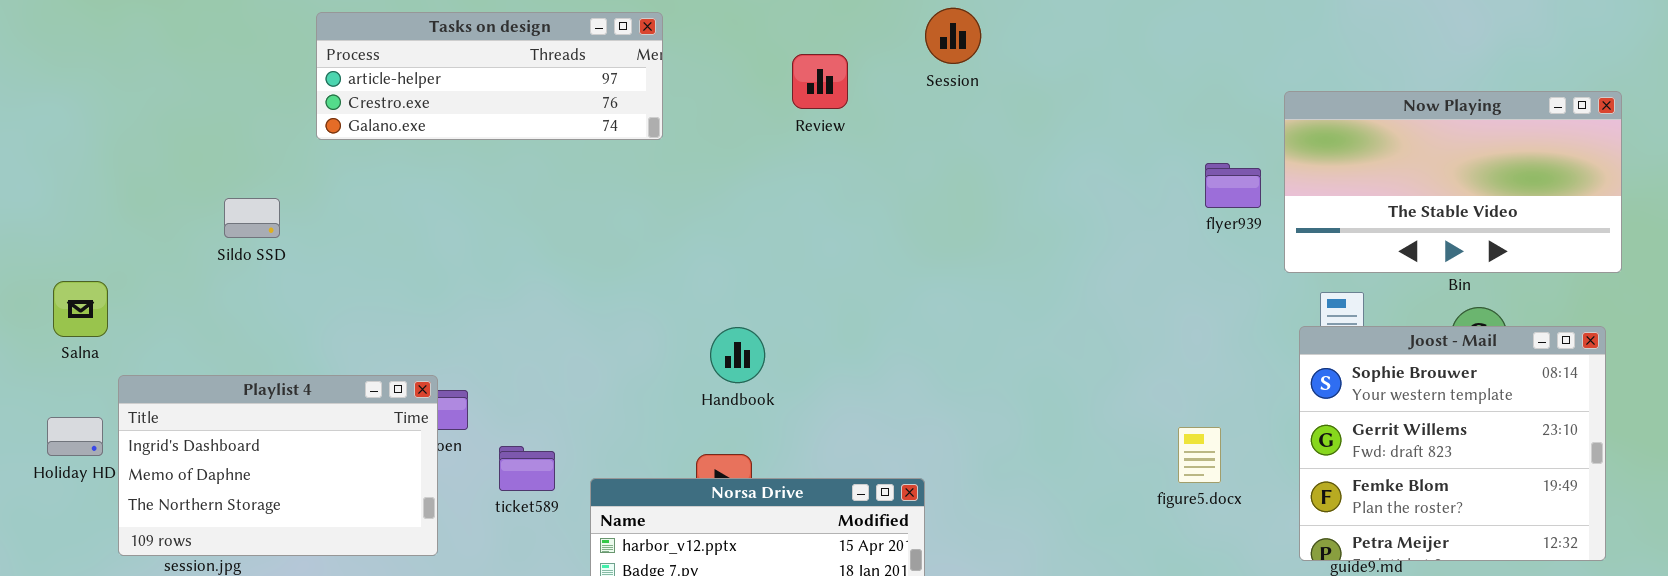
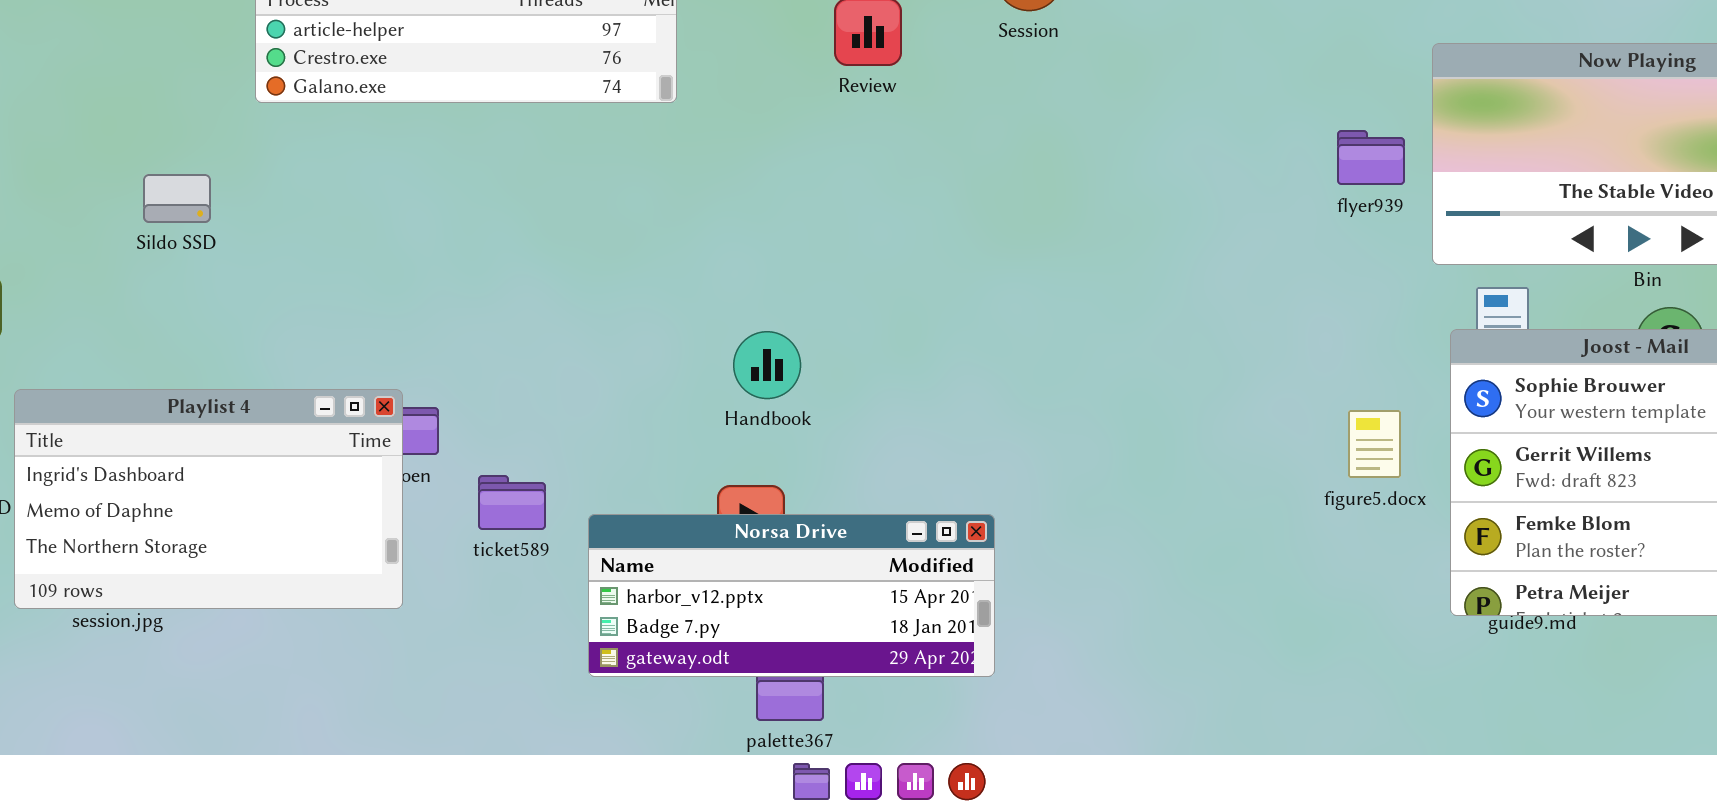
figure5.docx: [1178,427,1221,483] -> [1348,410,1401,478], moved

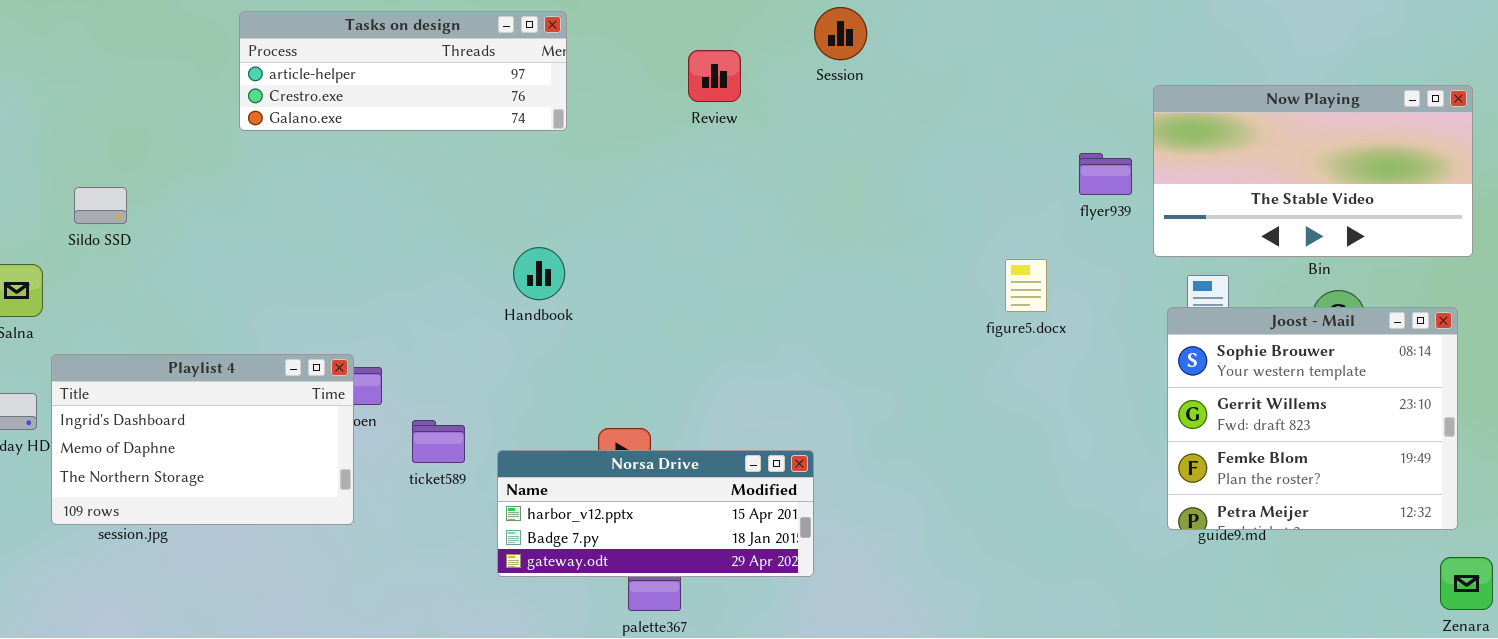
Sildo SSD: [143,174,211,223] -> [74,187,127,224], moved
Handbook: [733,331,801,399] -> [513,247,565,300], moved
figure5.docx: [1348,410,1401,478] -> [1005,259,1047,312], moved

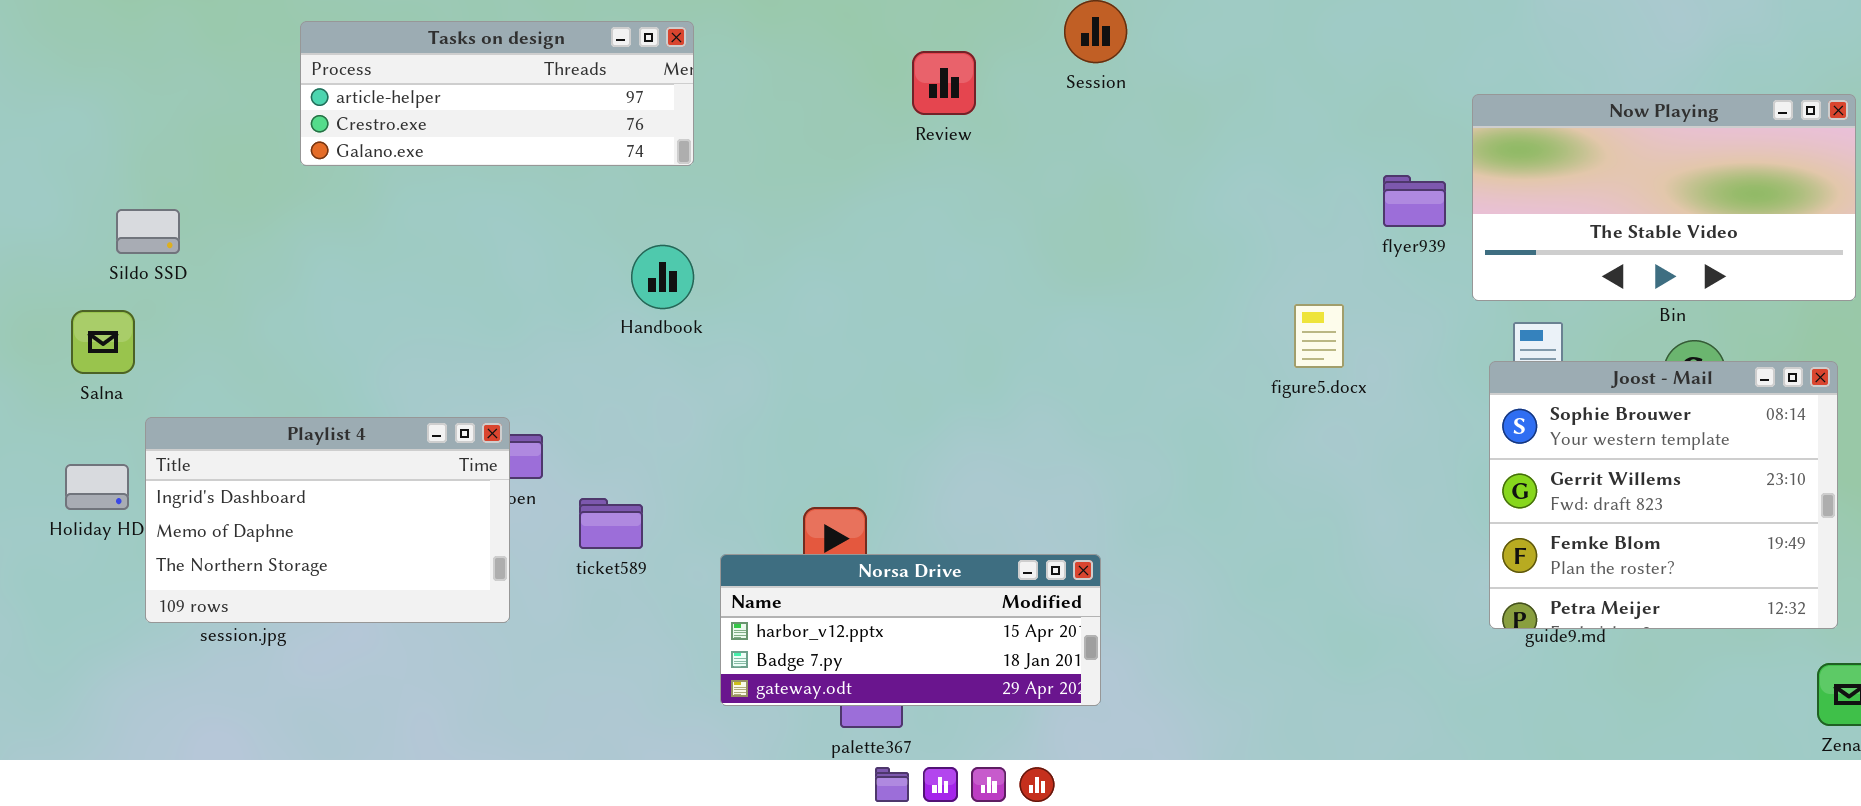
Tasks on design: [239,11,567,131] -> [300,21,694,166], moved
Sildo SSD: [74,187,127,224] -> [116,209,180,254], moved
Handbook: [513,247,565,300] -> [631,245,694,309], moved
Norsa Drive: [497,450,814,577] -> [720,554,1101,706], moved

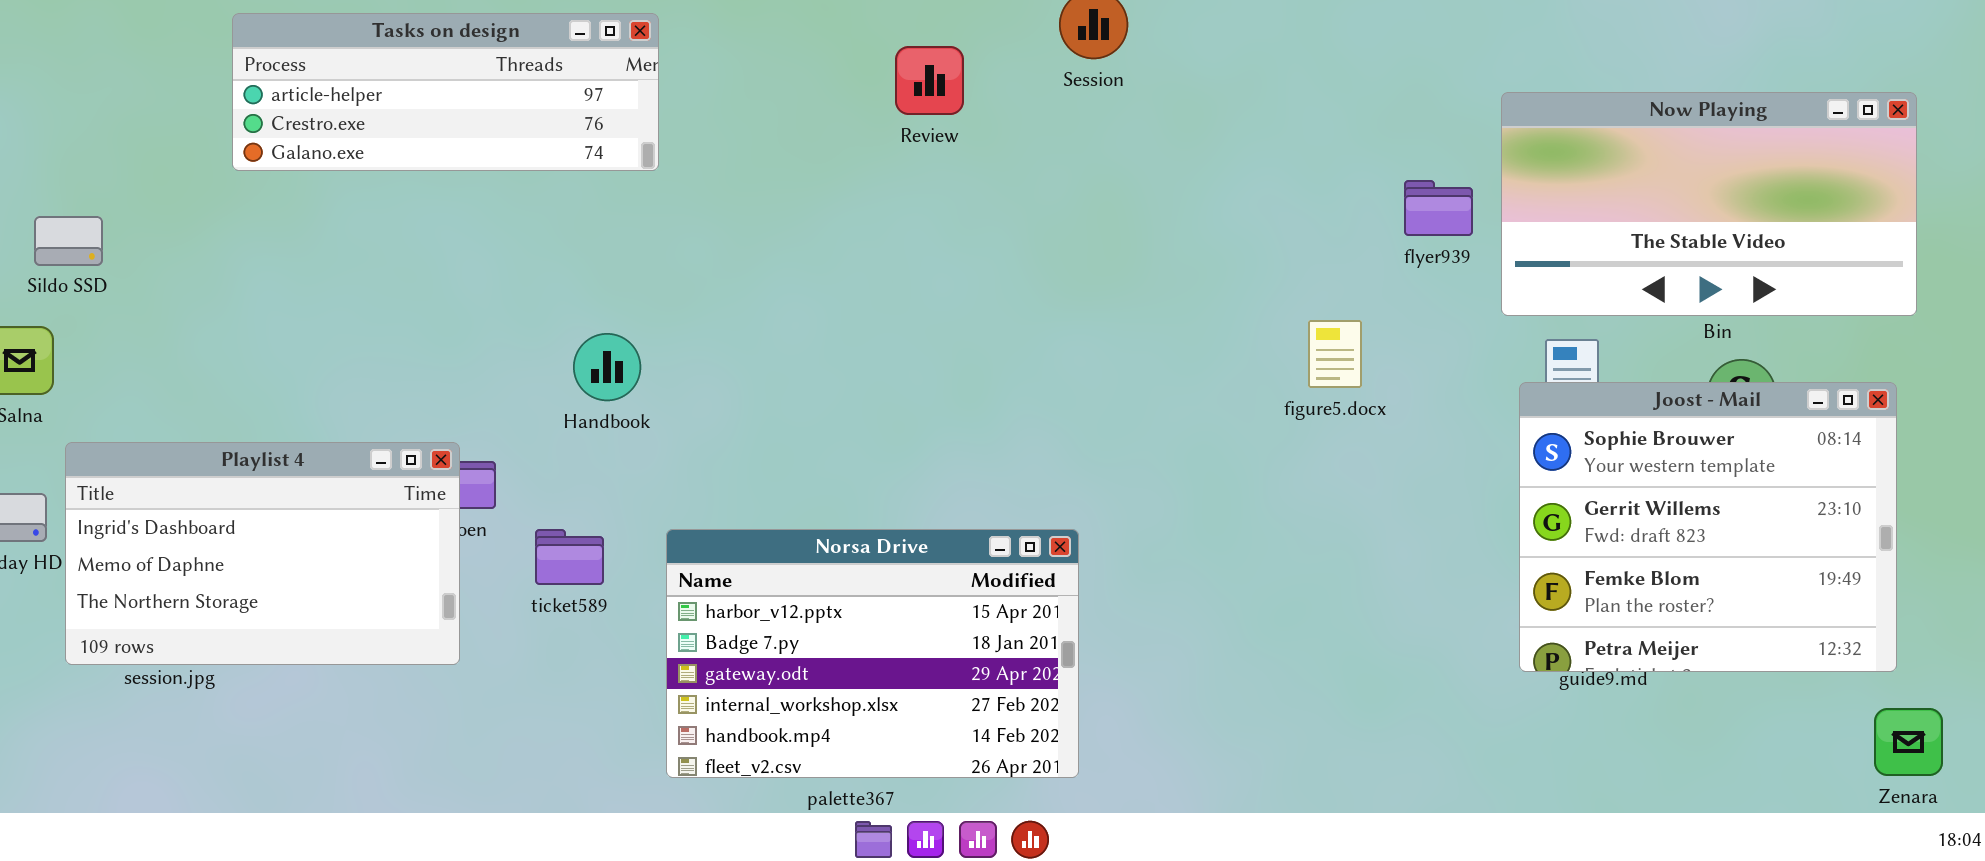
Handbook: [631,245,694,309] -> [573,333,641,401], moved
Norsa Drive: [720,554,1101,706] -> [666,529,1079,778], moved, resized

